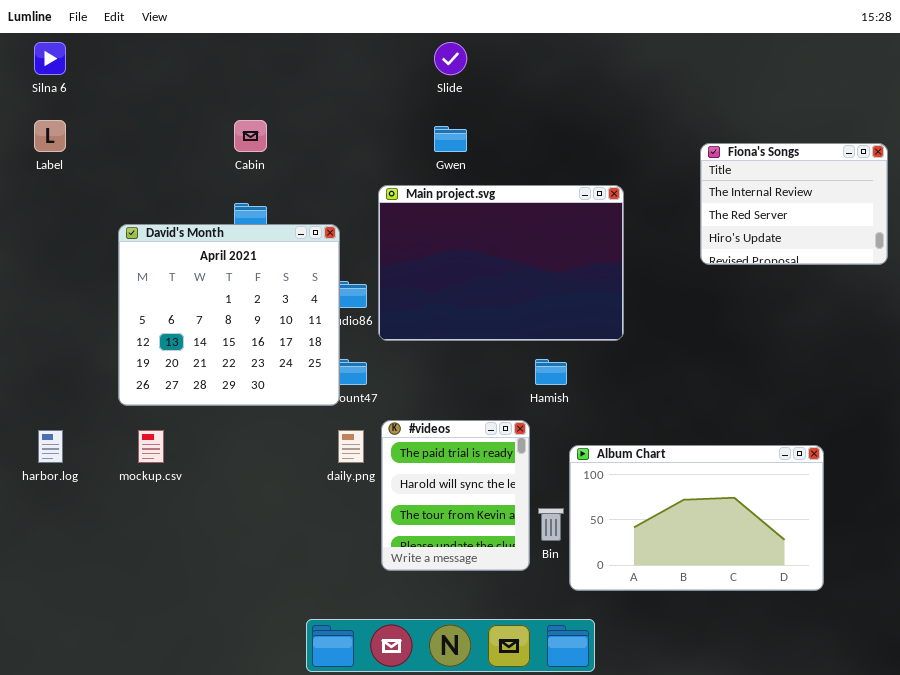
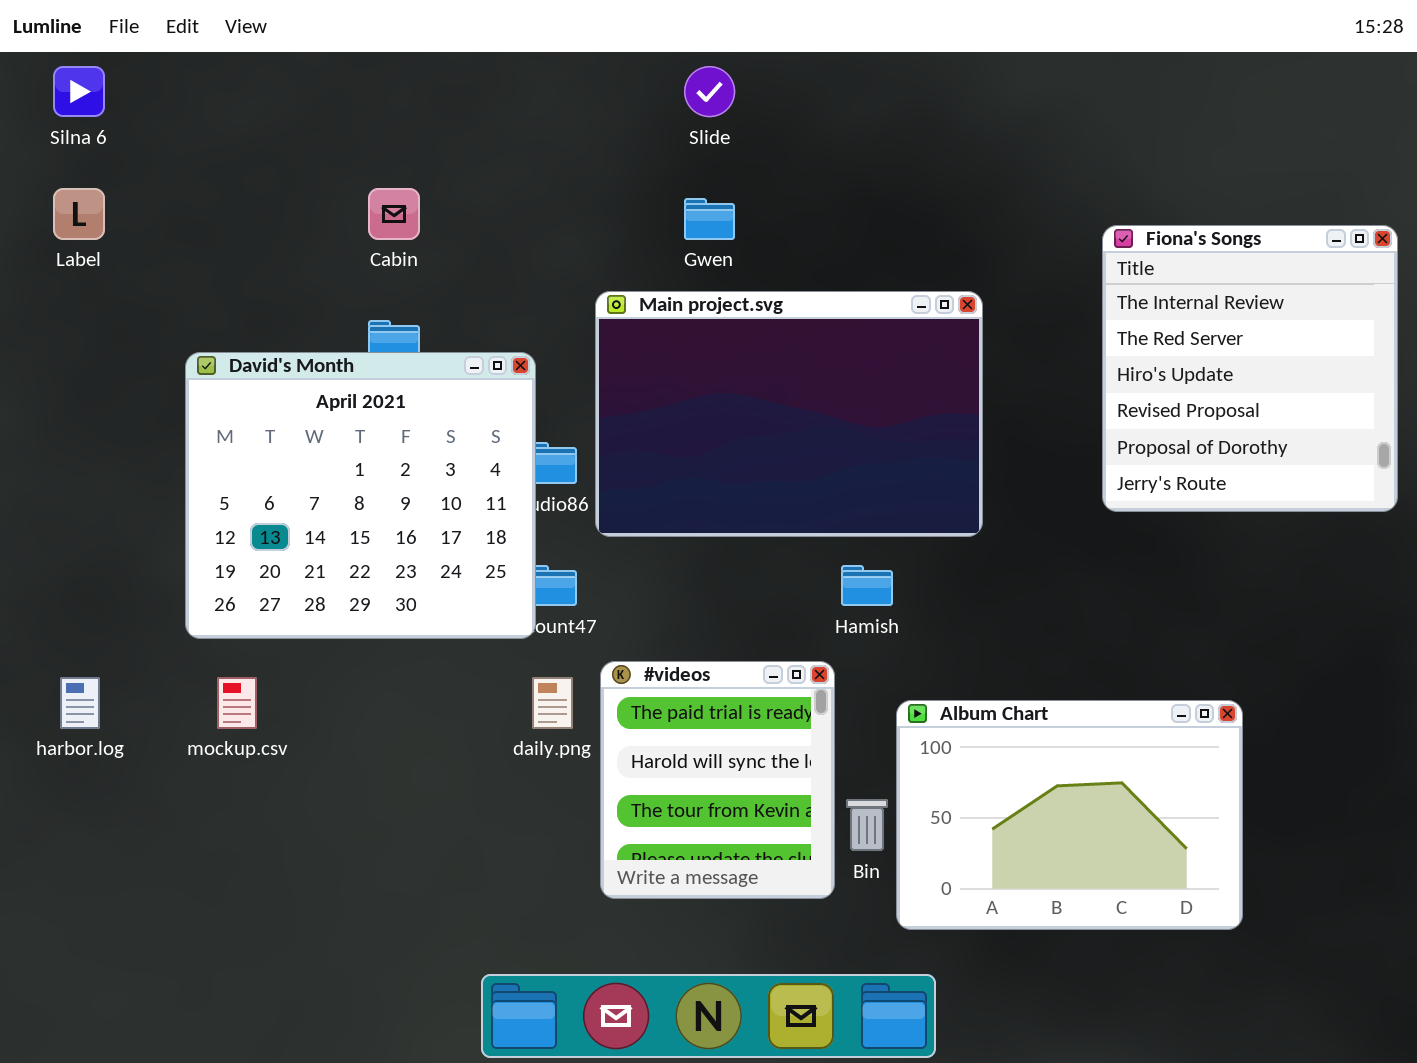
Fiona's Songs: [700,143,888,265] -> [1102,225,1398,512], resized
Album Chart: [569,445,824,591] -> [896,700,1243,930], resized

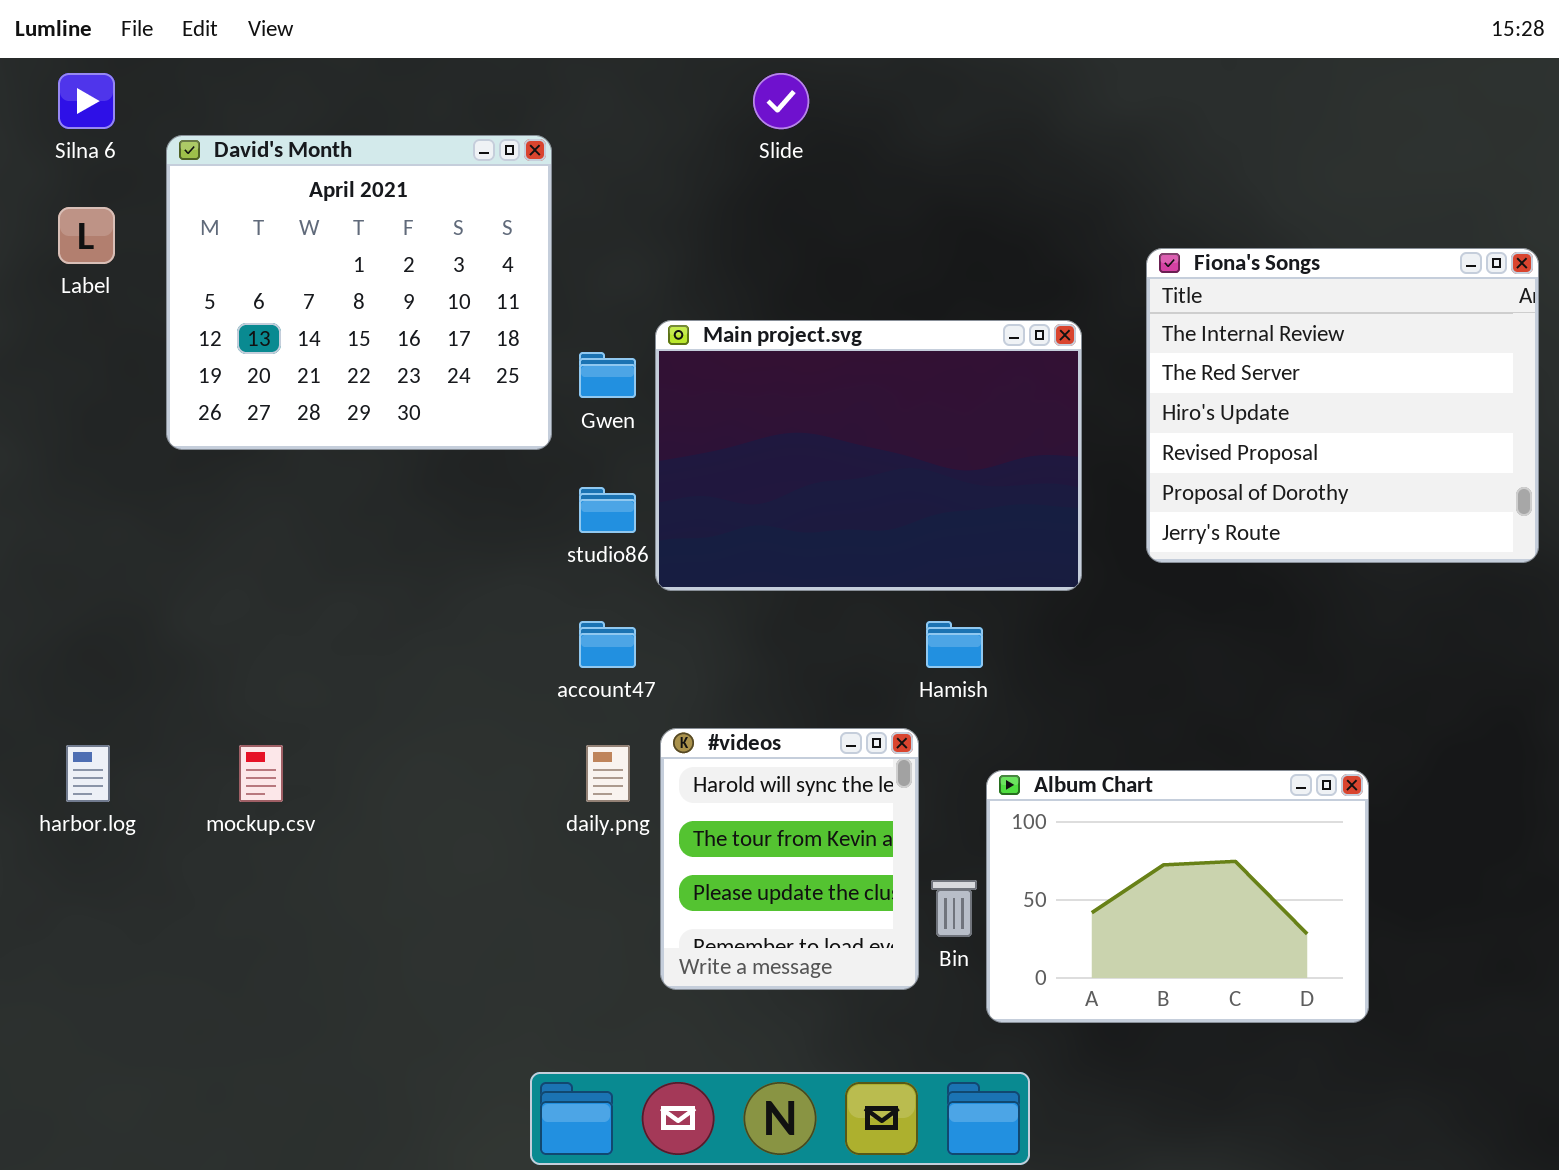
Gwen: [684,198,735,240] -> [579,352,636,398], moved
Fiona's Songs: [1102,225,1398,512] -> [1146,248,1539,563], resized
David's Month: [185,352,536,639] -> [166,135,552,450], moved
#videos: [600,661,835,899] -> [660,728,919,990], scrolled down 1 row

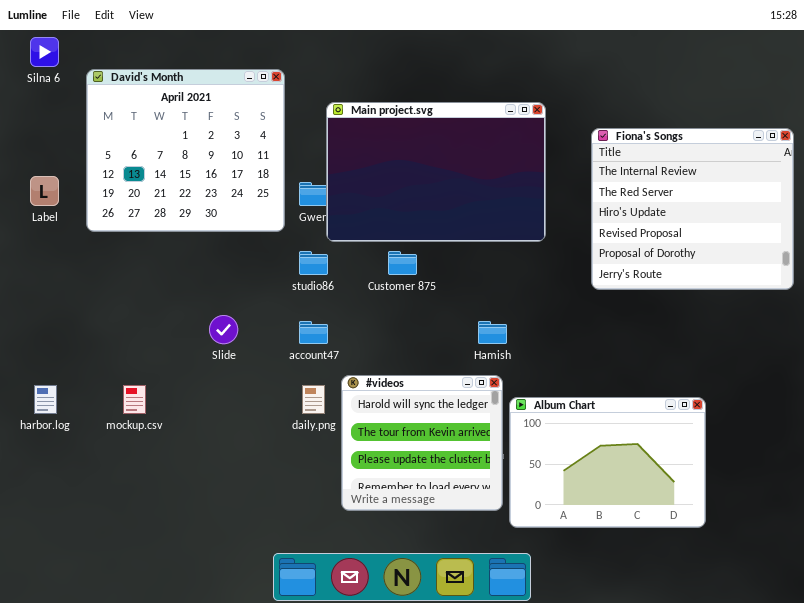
Slide: [753,73,809,129] -> [209,315,238,344], moved
Label: [58,207,115,264] -> [30,176,59,206], moved
Main project.svg: [655,320,1082,591] -> [326,102,546,242], moved
#videos: [660,728,919,990] -> [341,375,503,511], resized

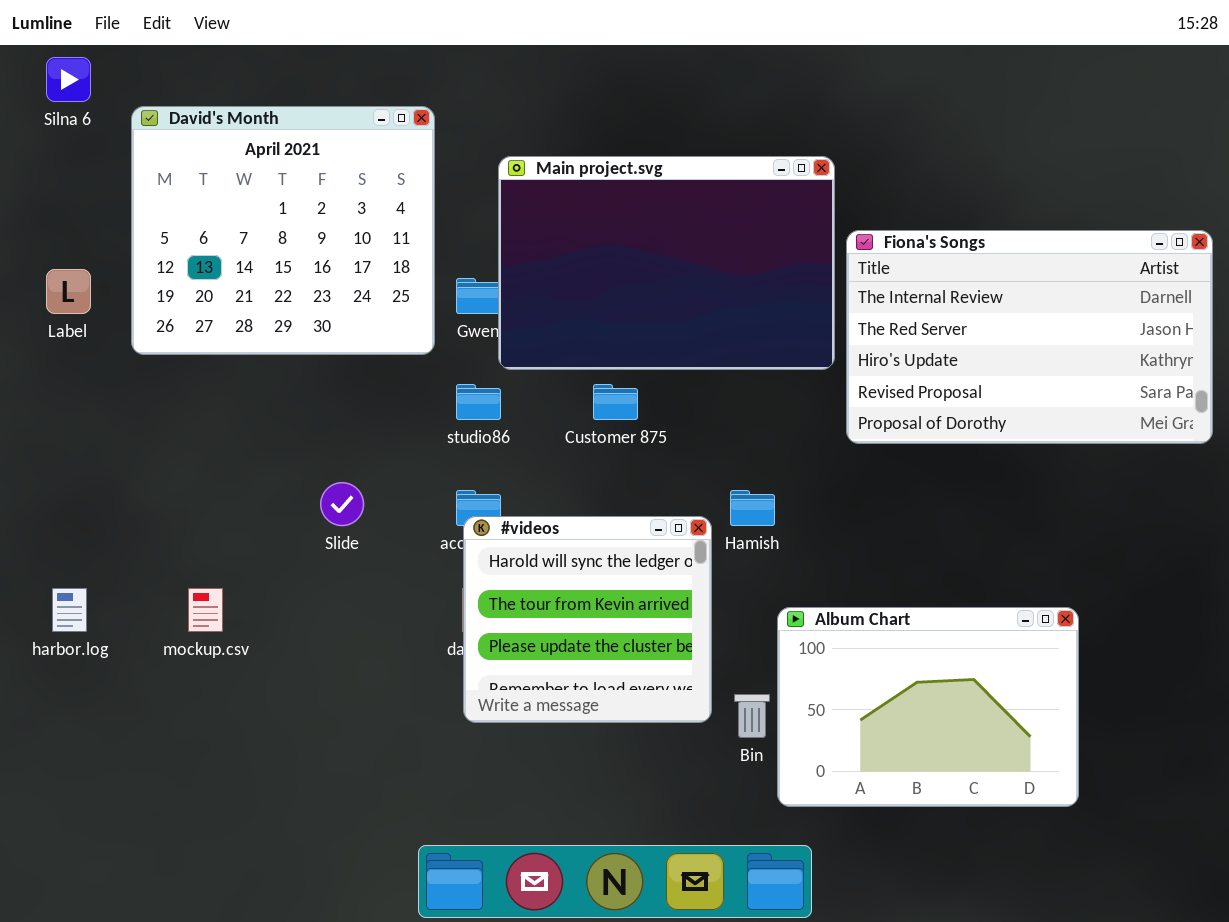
Fiona's Songs: [591,128,794,290] -> [846,230,1213,444], resized
#videos: [341,375,503,511] -> [463,516,712,723], moved

